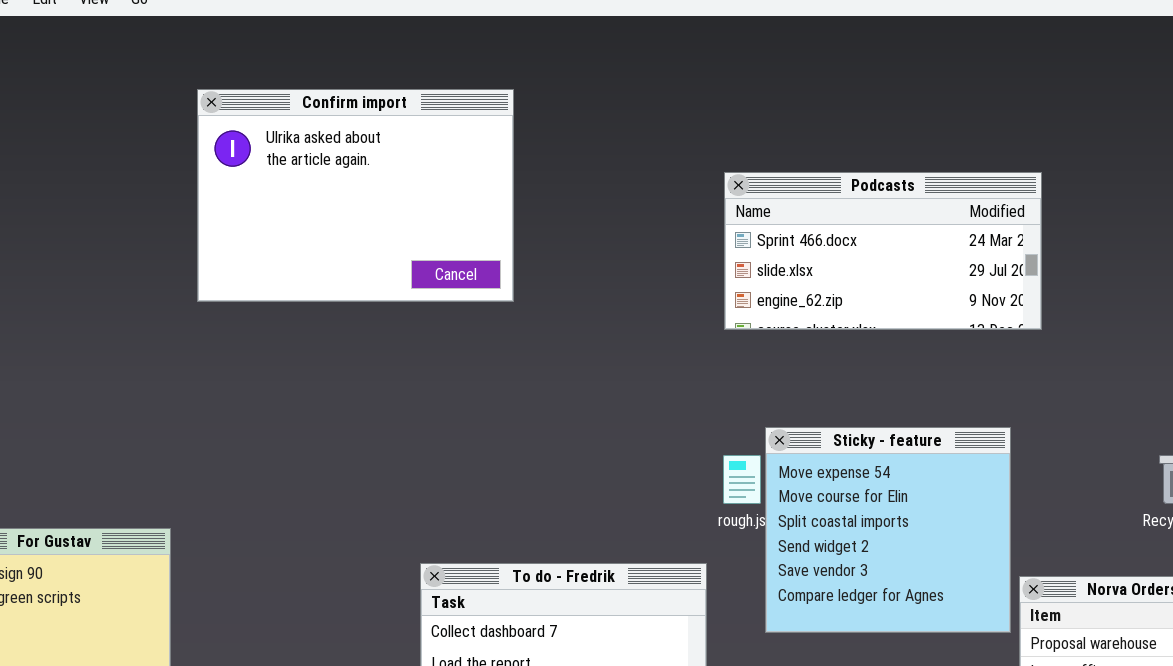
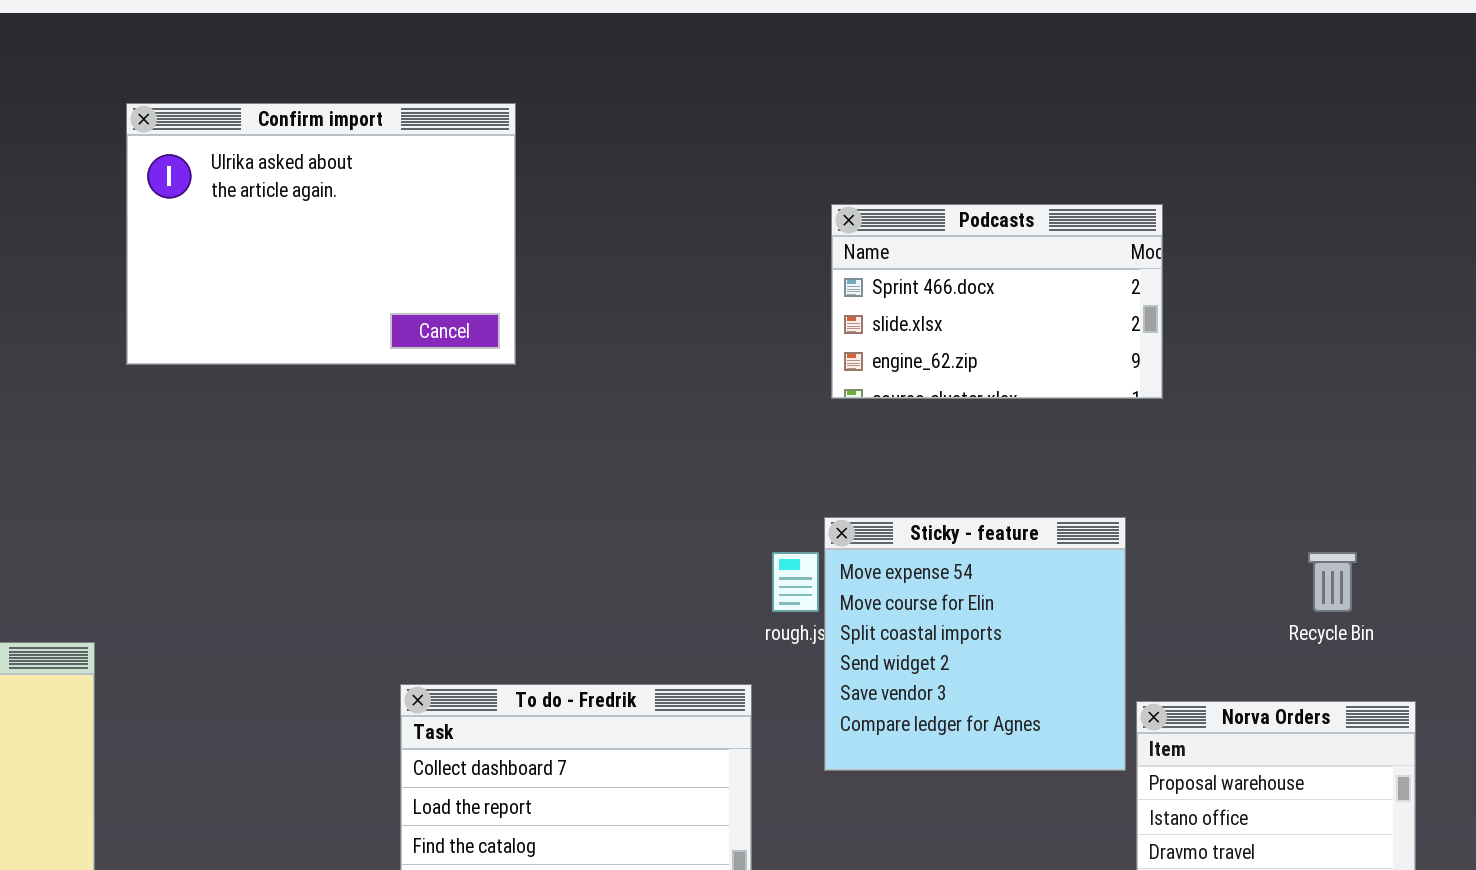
Podcasts: [724,172,1042,330] -> [831,204,1163,399], resized

